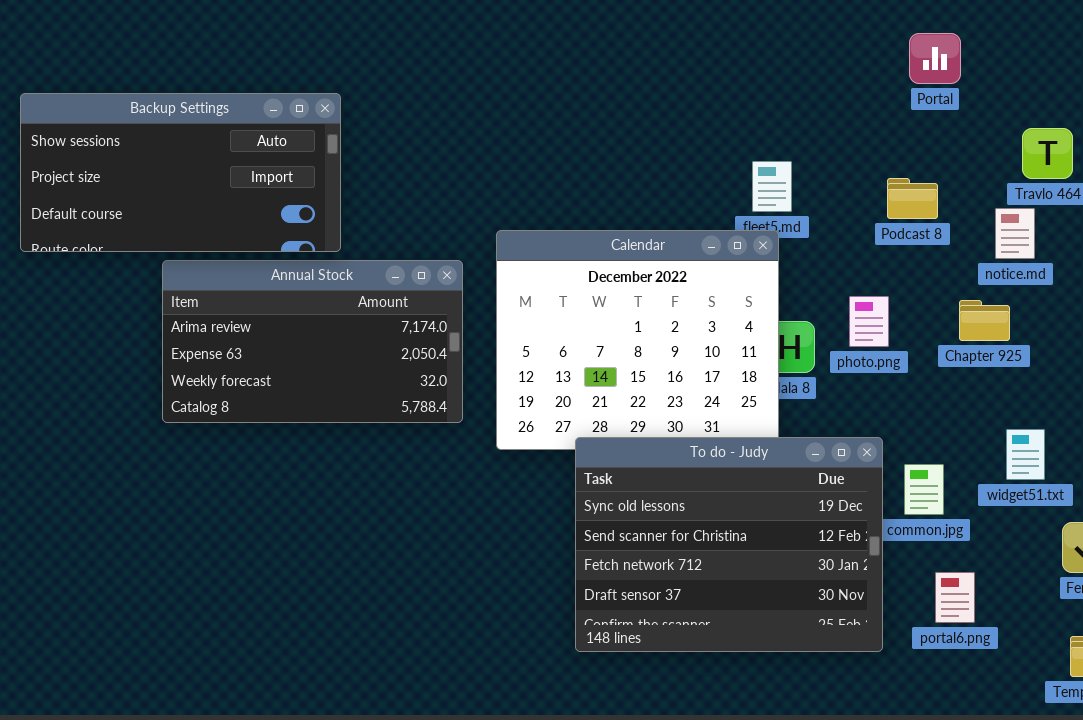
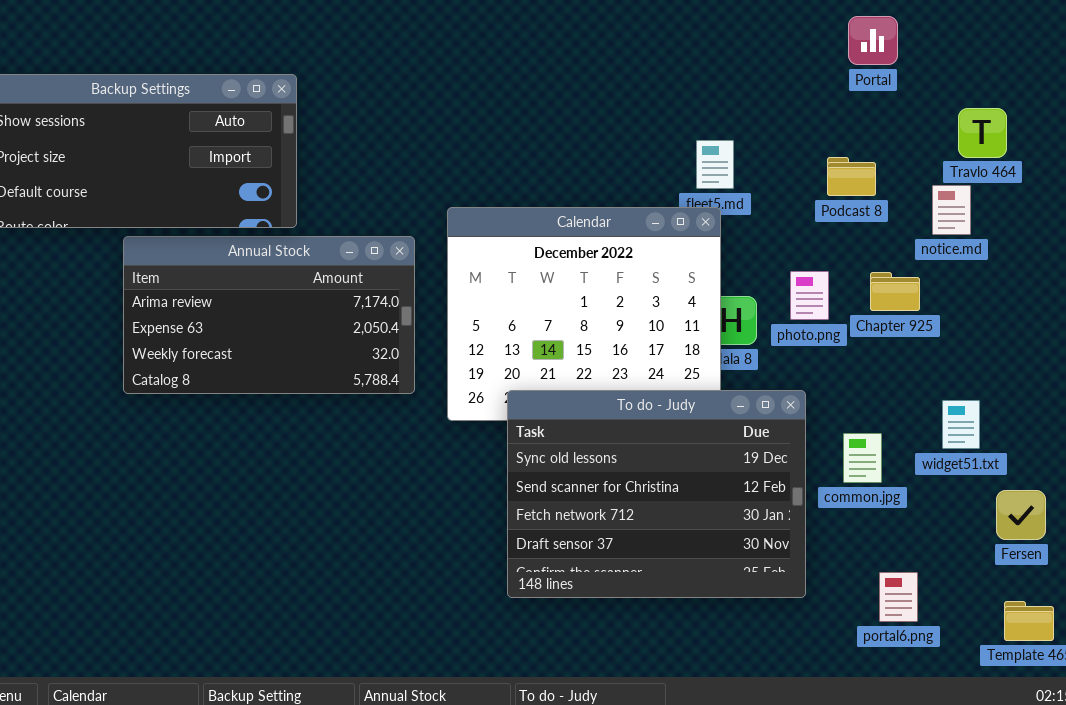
Chapter 925: [959,300,1010,341] -> [870,272,920,311], moved
To do - Judy: [575,437,883,652] -> [507,390,806,598], moved
portal6.png: [935,572,975,623] -> [879,572,918,622], moved

